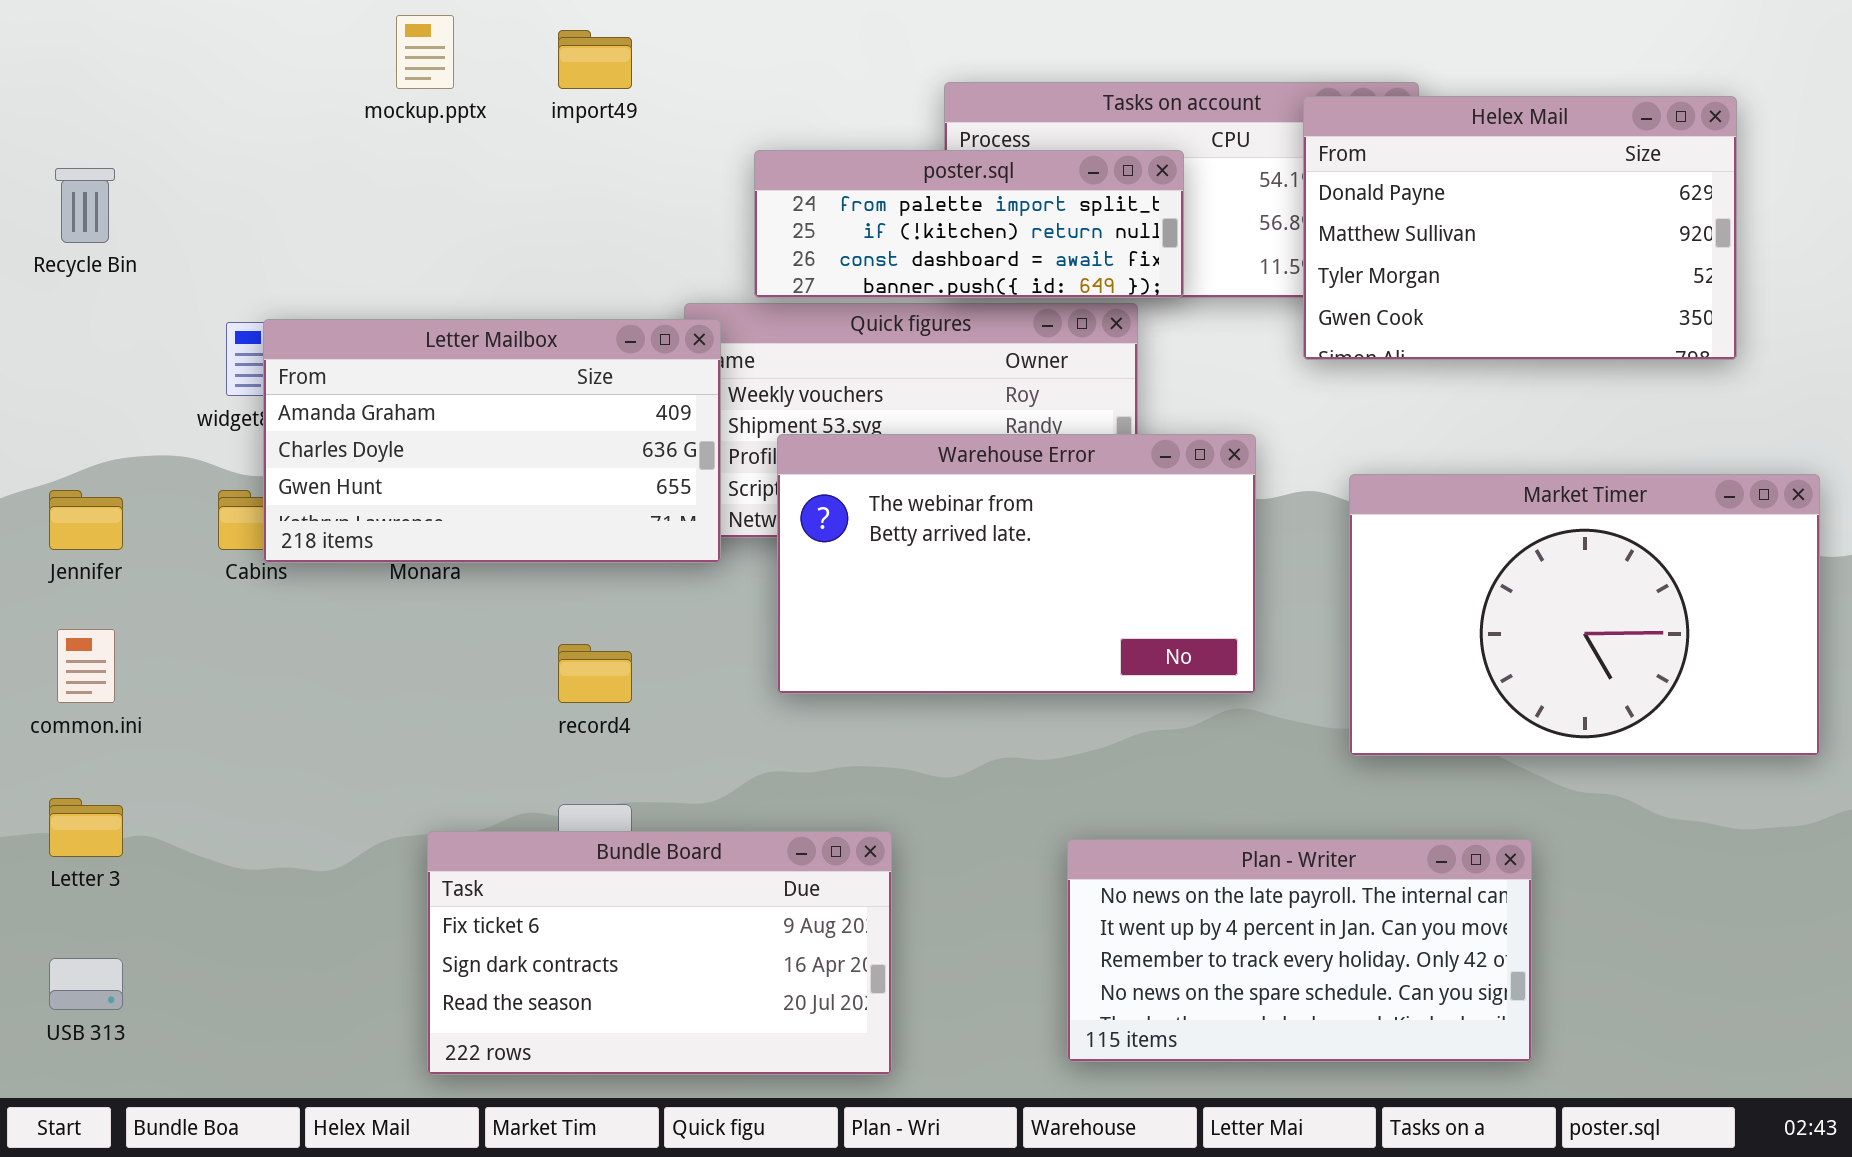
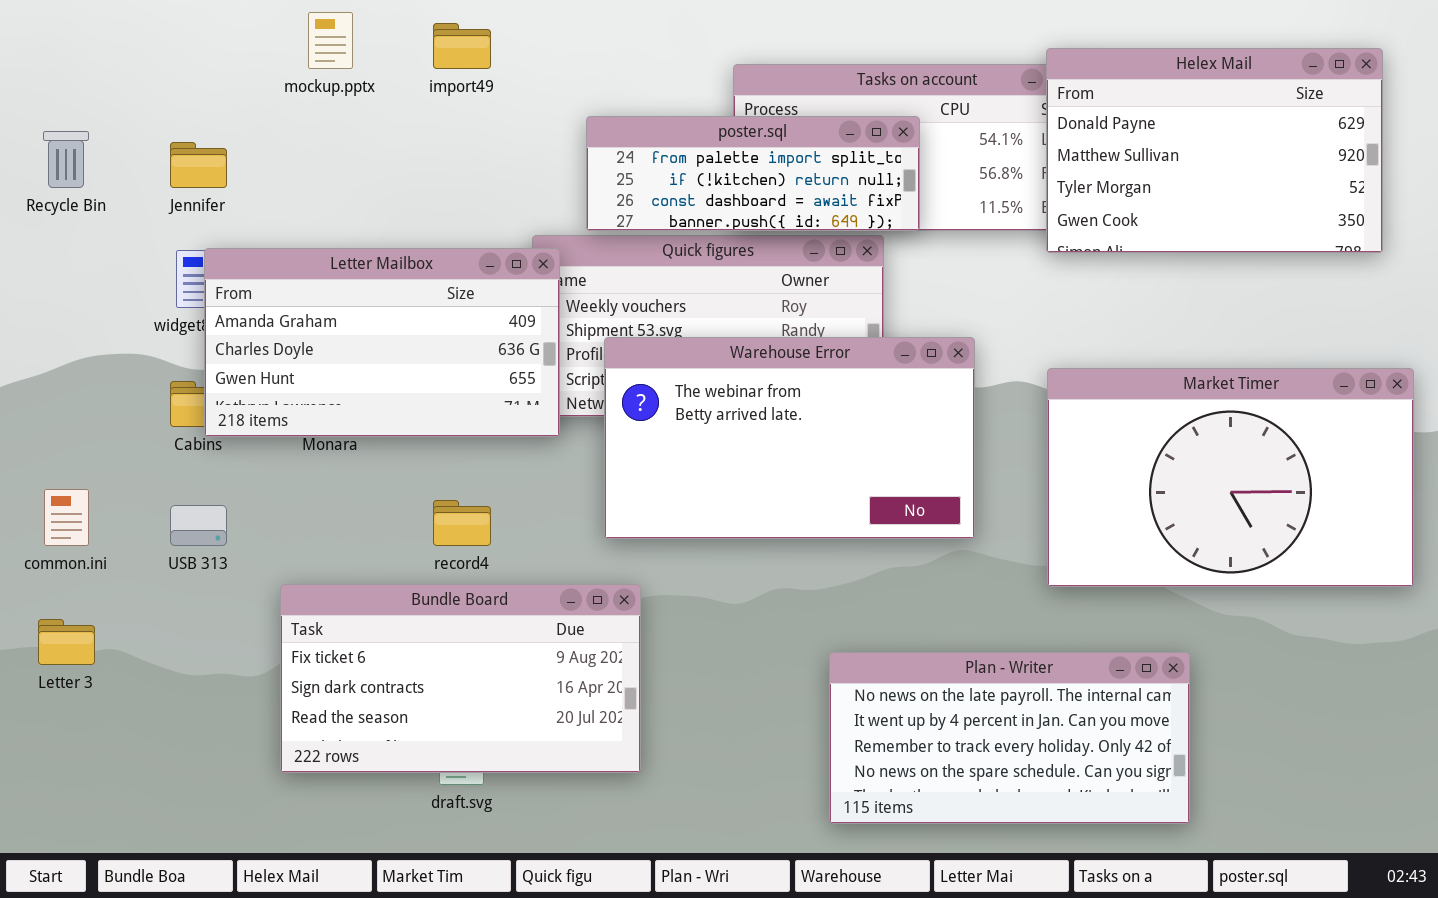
Helex Mail: [1303,96,1737,360] -> [1046,48,1383,253], moved
Jennifer: [49,490,123,550] -> [170,142,227,188], moved
Bundle Board: [427,831,892,1075] -> [280,584,641,773], moved
USB 313: [49,958,123,1010] -> [170,505,227,546], moved

